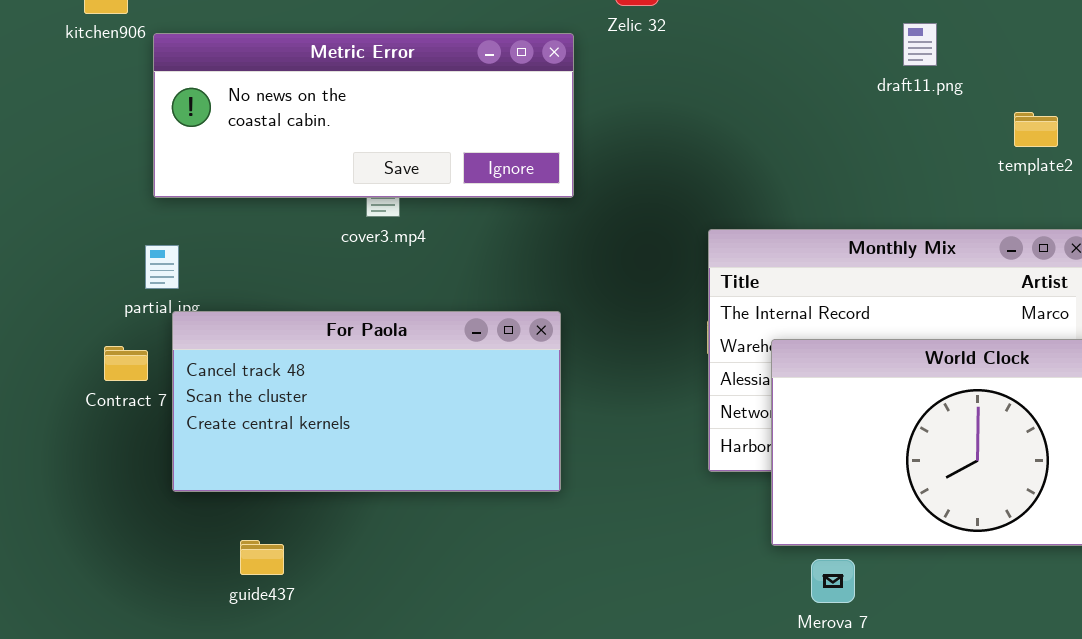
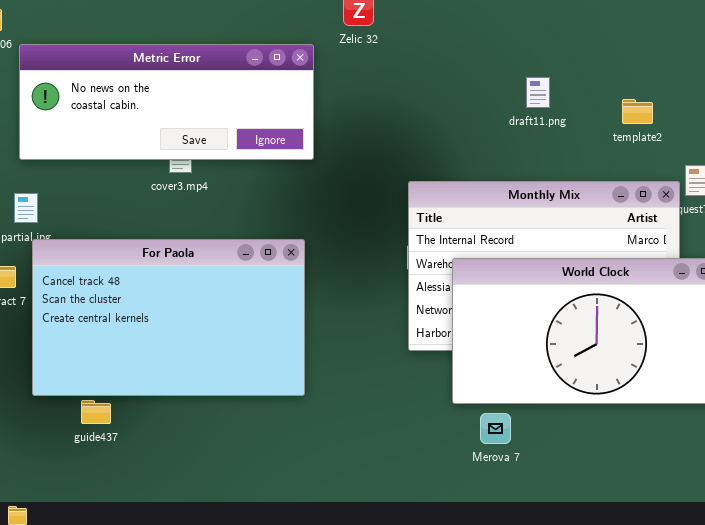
draft11.png: [903,23,937,66] -> [526,77,550,108], moved
For Paola: [172,311,561,492] -> [32,239,305,396], resized

